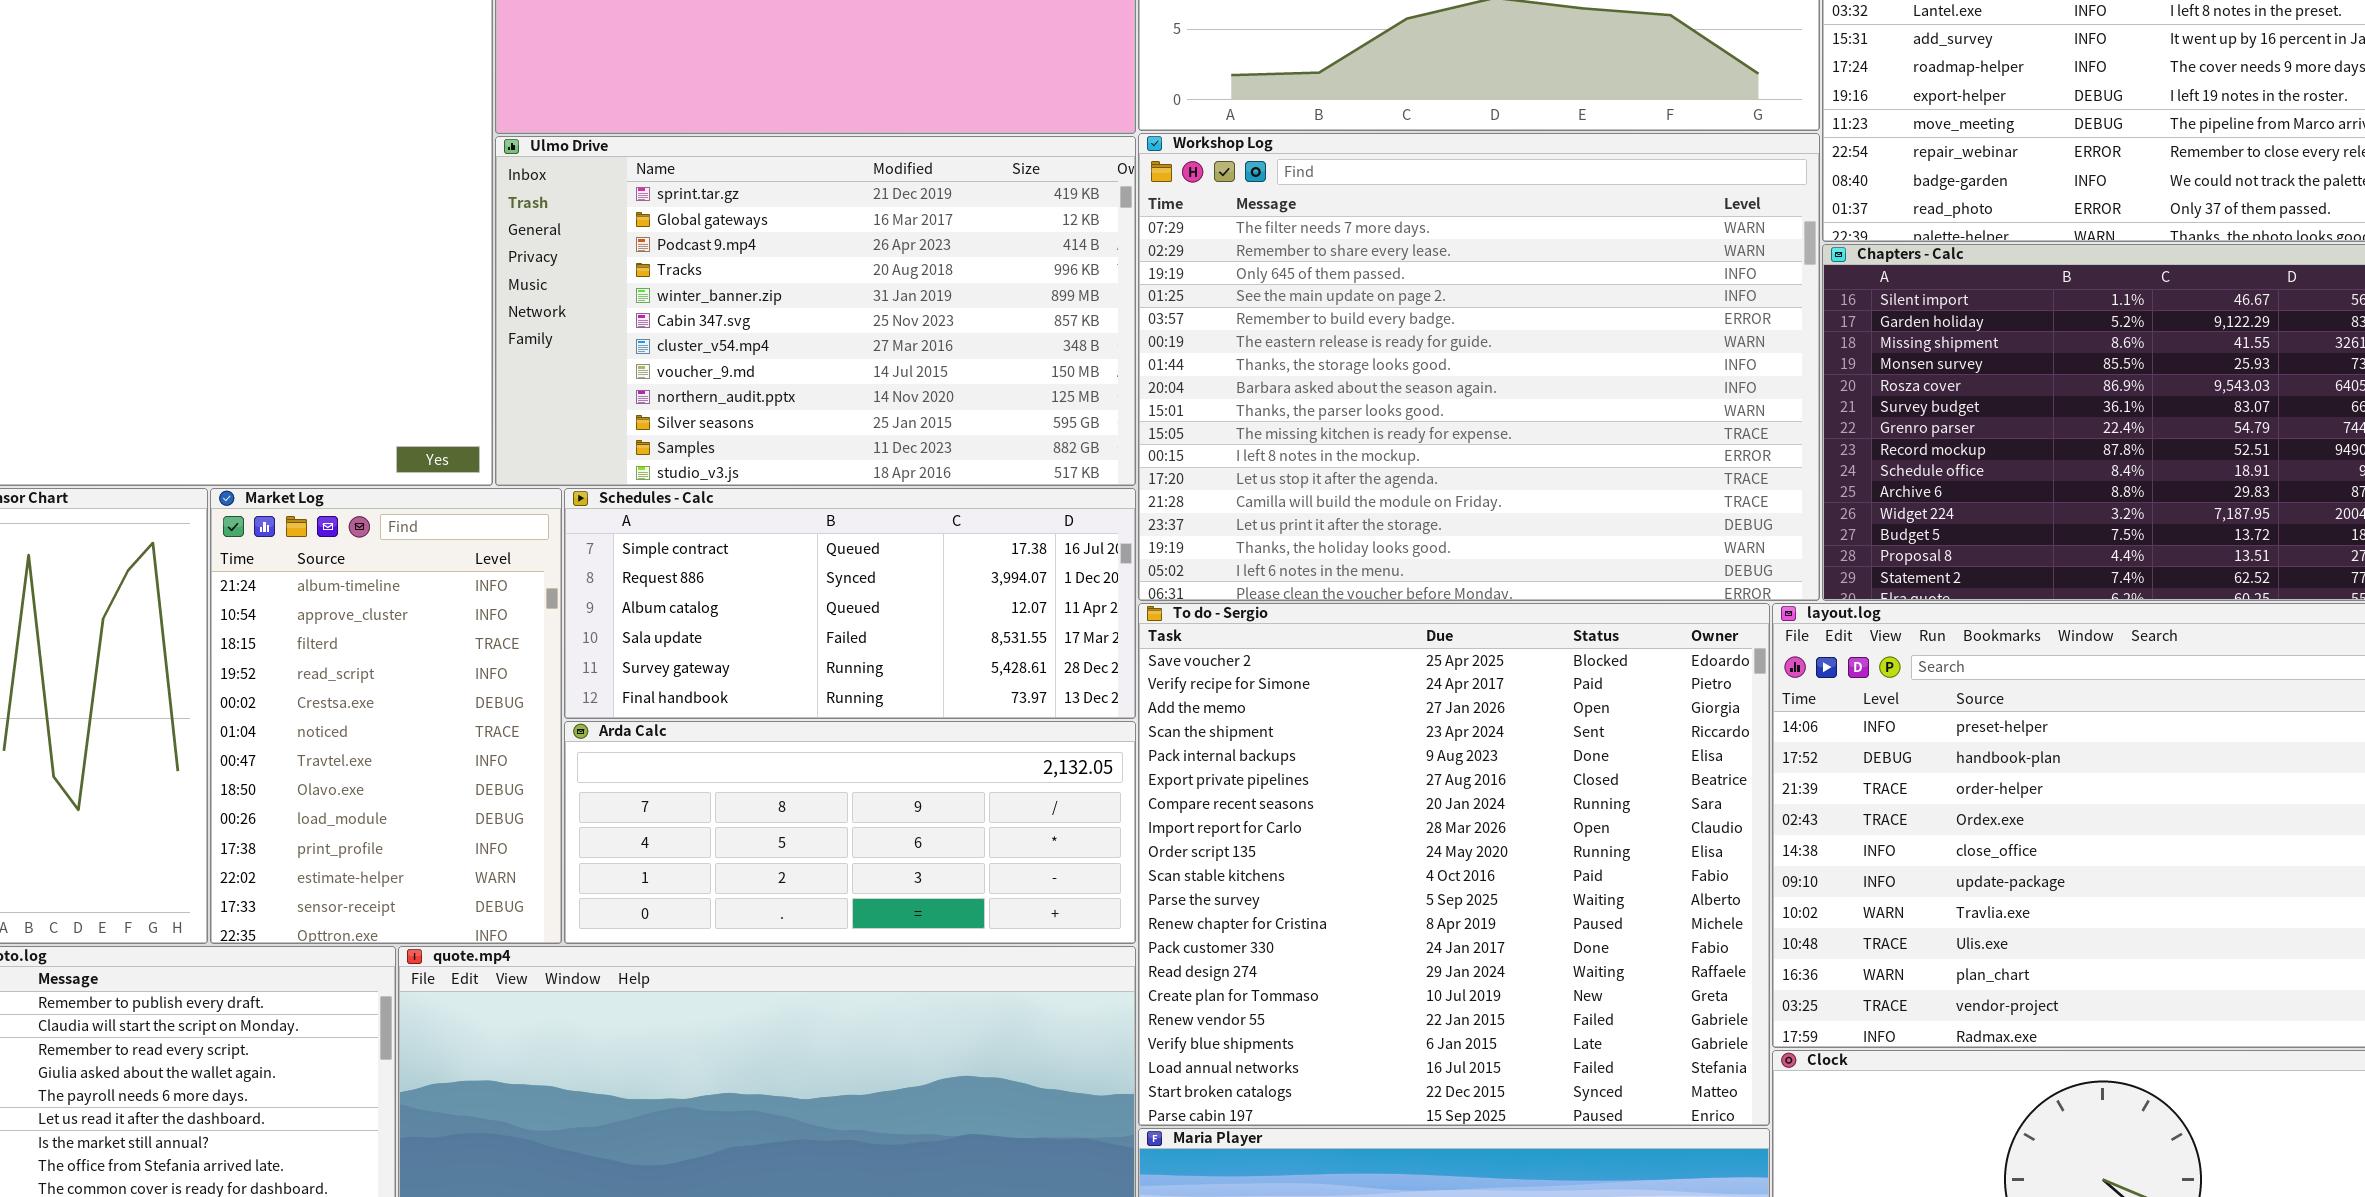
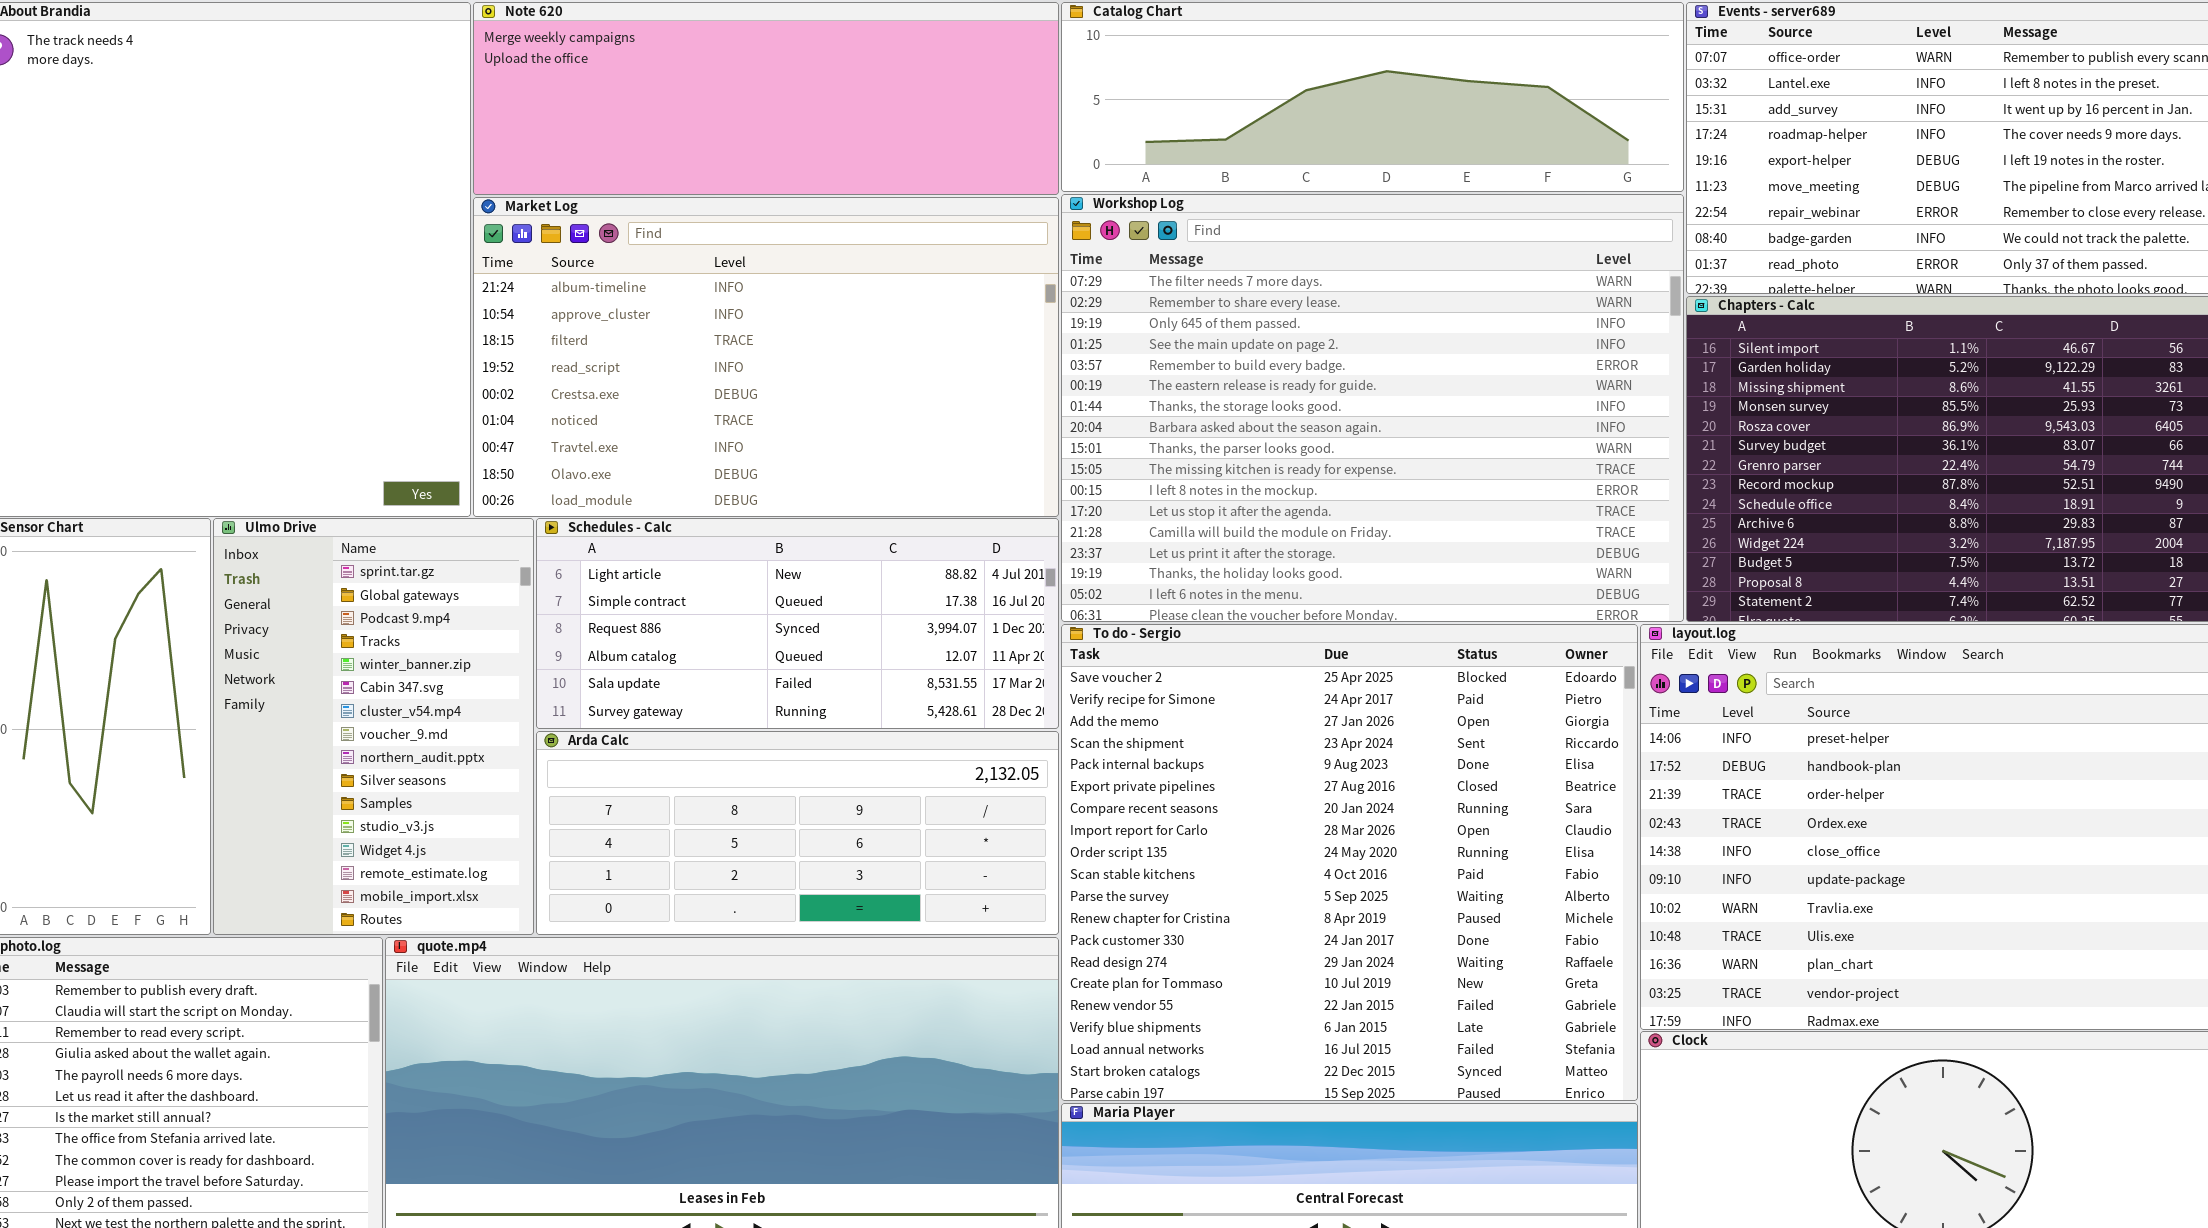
Ulmo Drive: [495,136,1136,486] -> [213,518,534,935], moved, resized
Market Log: [210,488,562,944] -> [473,197,1059,517], moved, resized
Schedules - Calc: [564,488,1136,719] -> [536,518,1059,729], scrolled up 1 row

